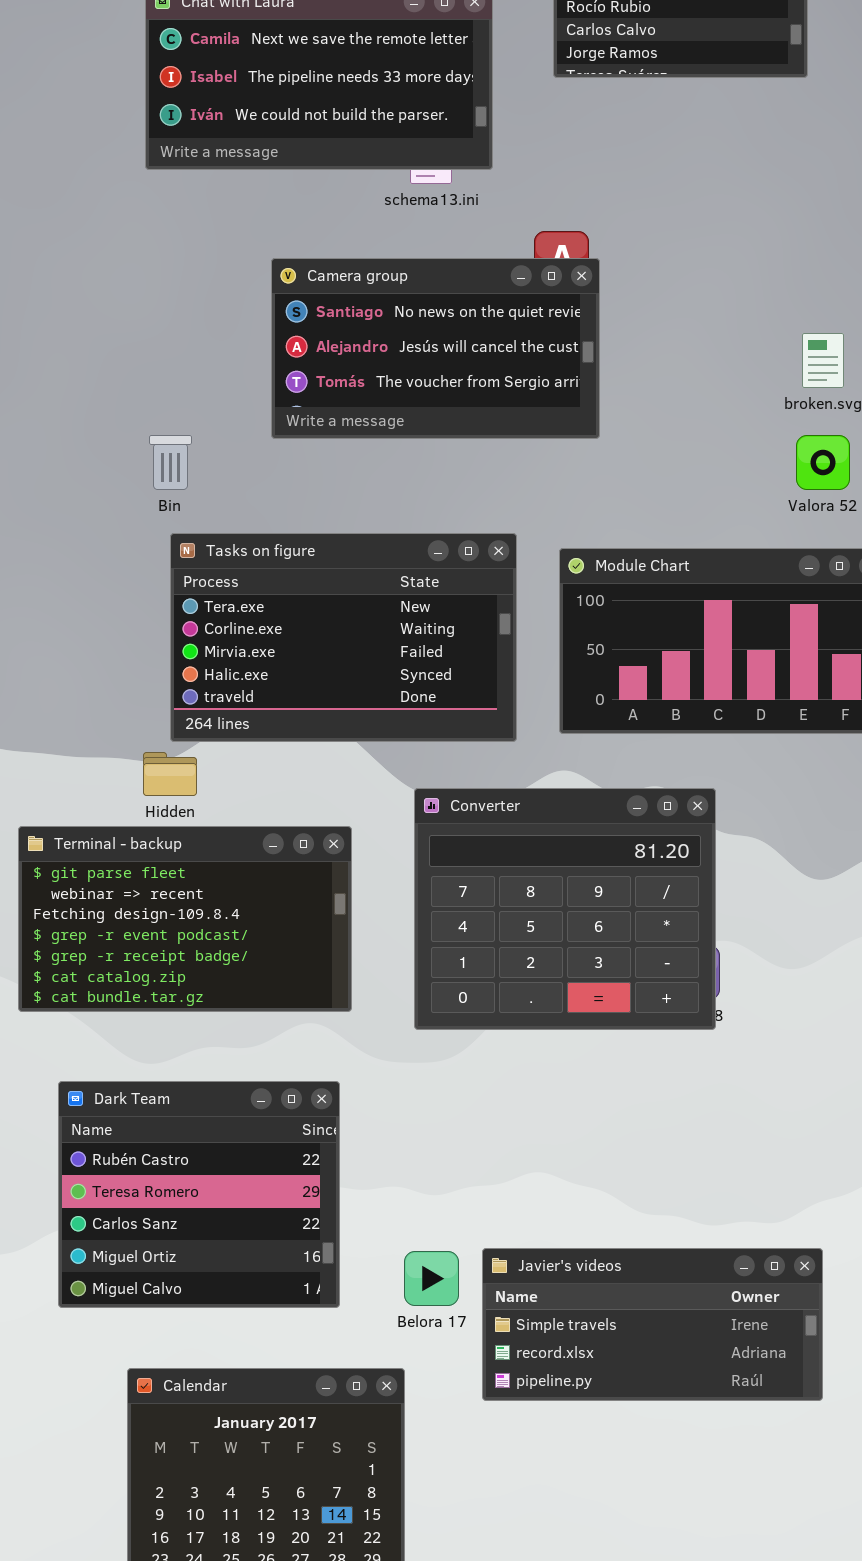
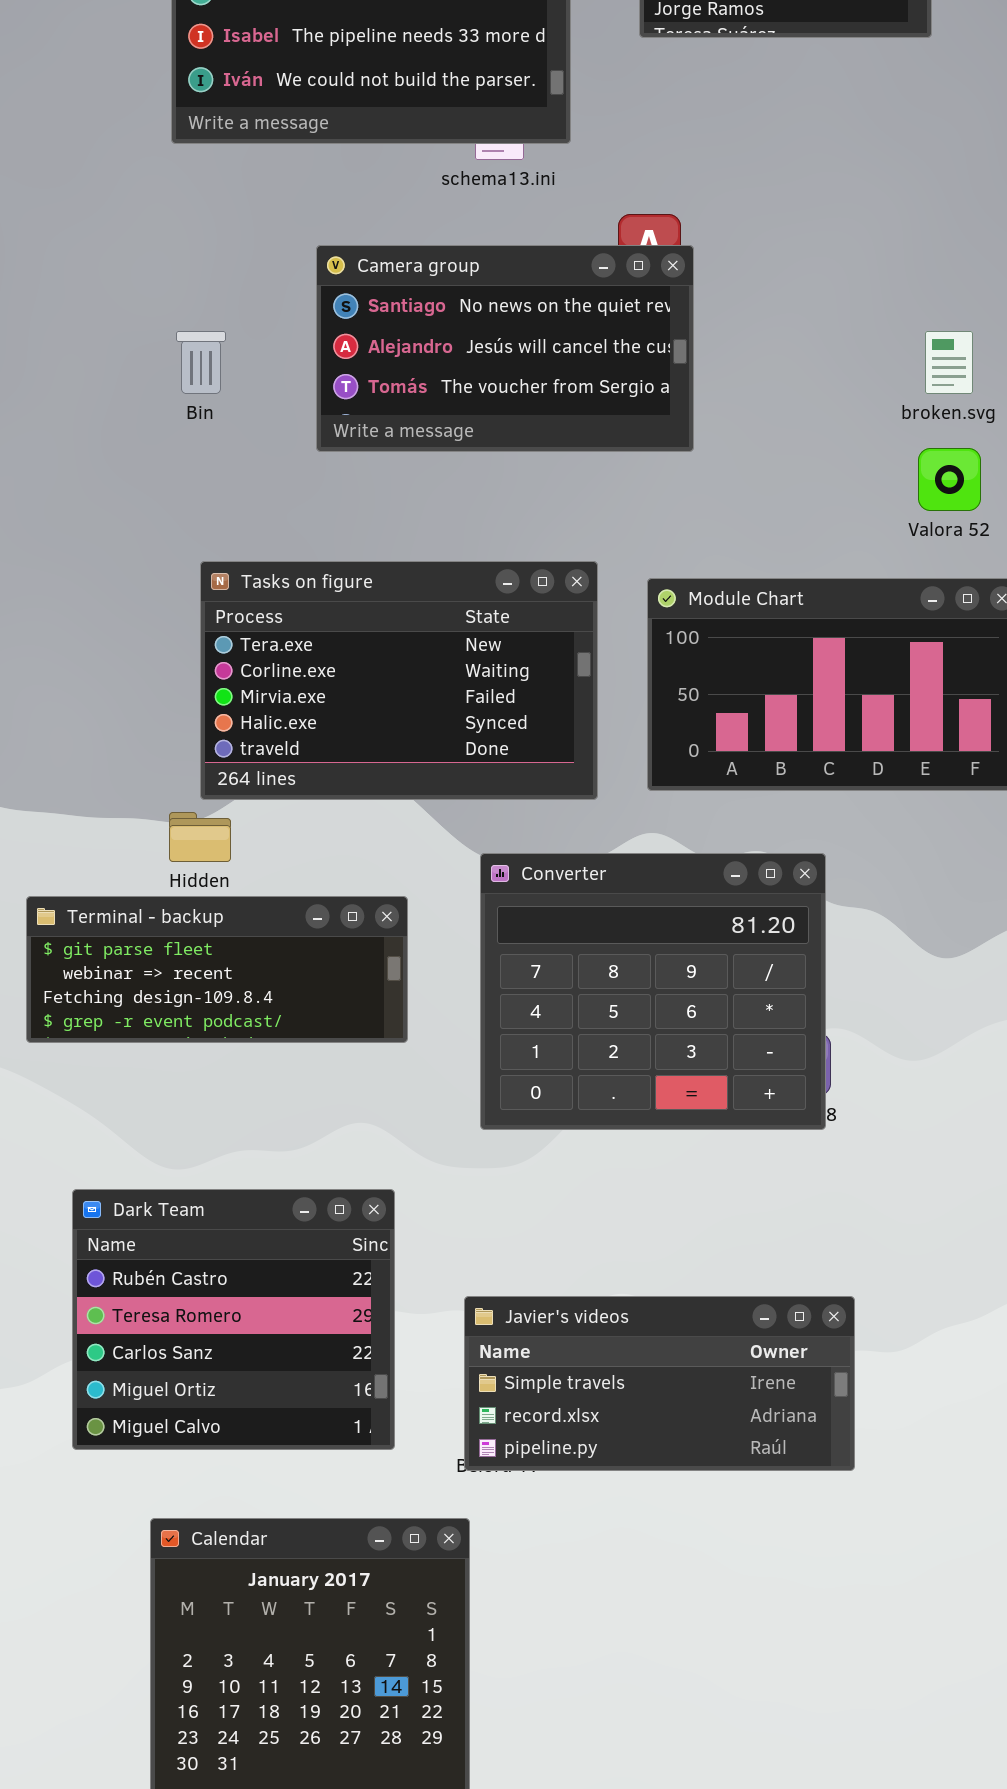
Bin: [149,435,192,490] -> [176,331,226,394], moved
Terminal - backup: [18,826,352,1012] -> [26,896,408,1043], resized
Javier's videos: [482,1248,823,1401] -> [464,1296,855,1471], moved

